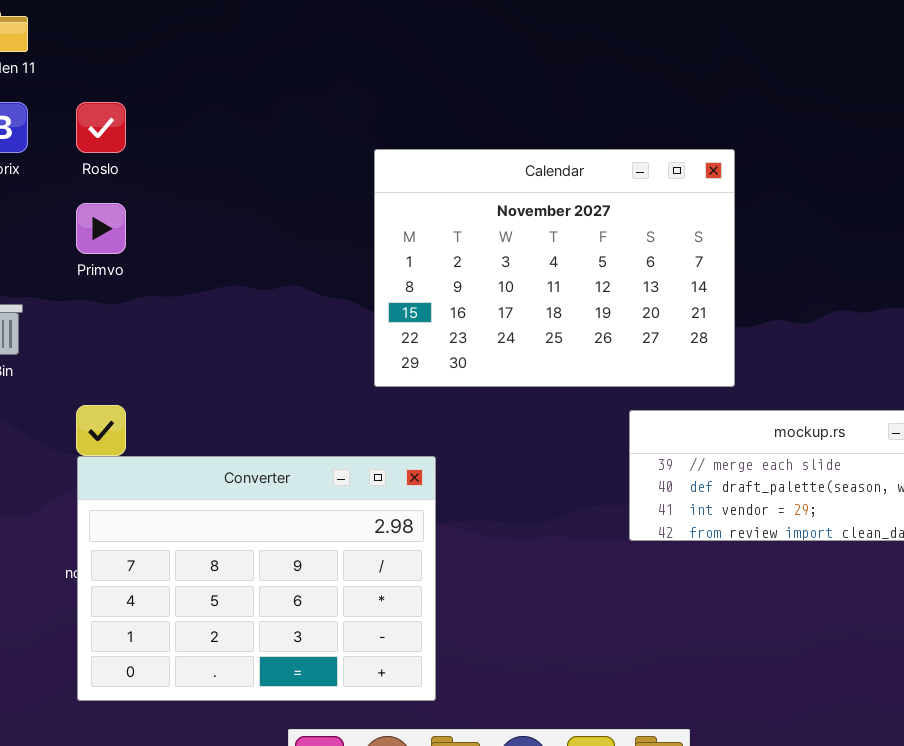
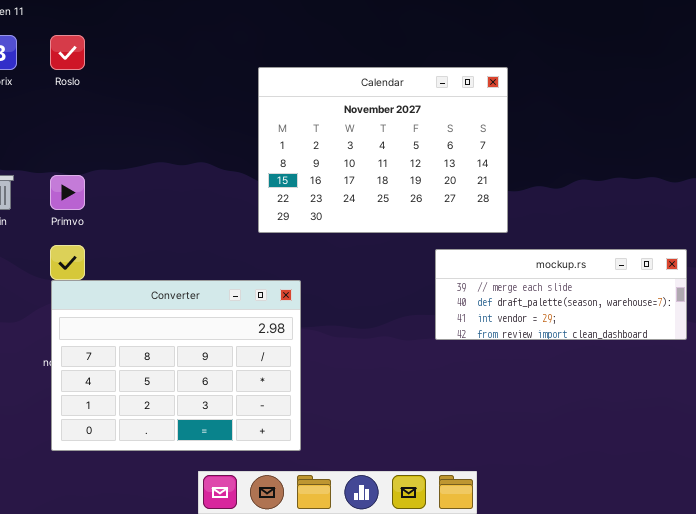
Primvo: [76,203,126,254] -> [50,175,85,210], moved

